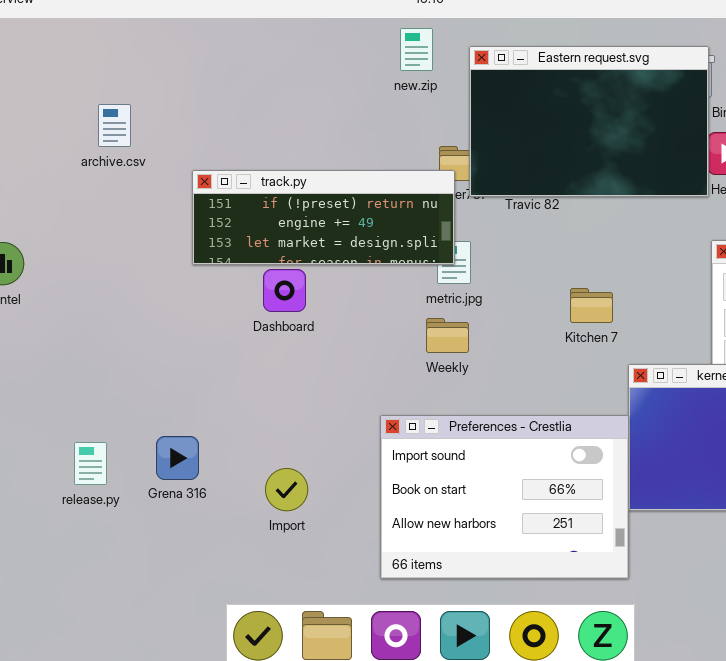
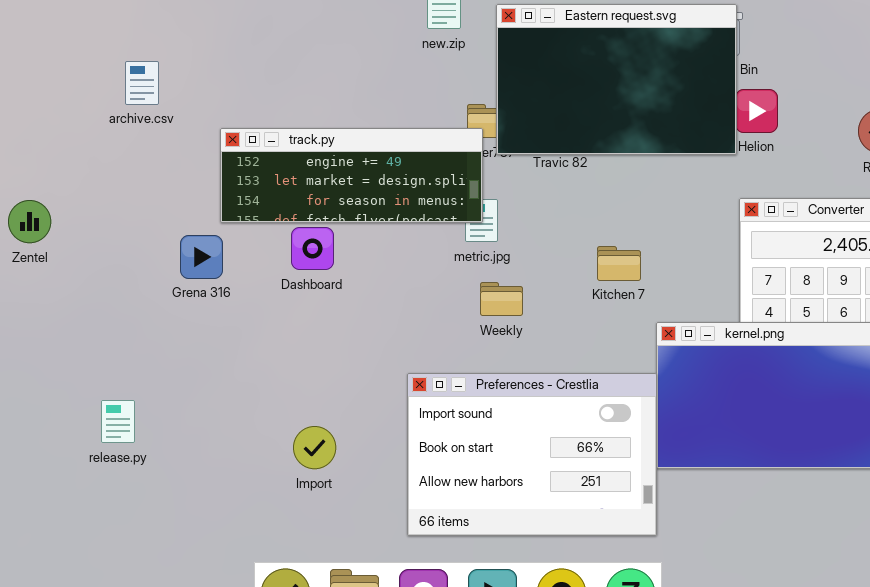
track.py: [192,170,455,265] -> [220,128,483,223], scrolled down 1 row
Weekly: [426,318,469,353] -> [480,282,523,316], moved
Grena 316: [156,436,199,480] -> [180,235,223,279], moved

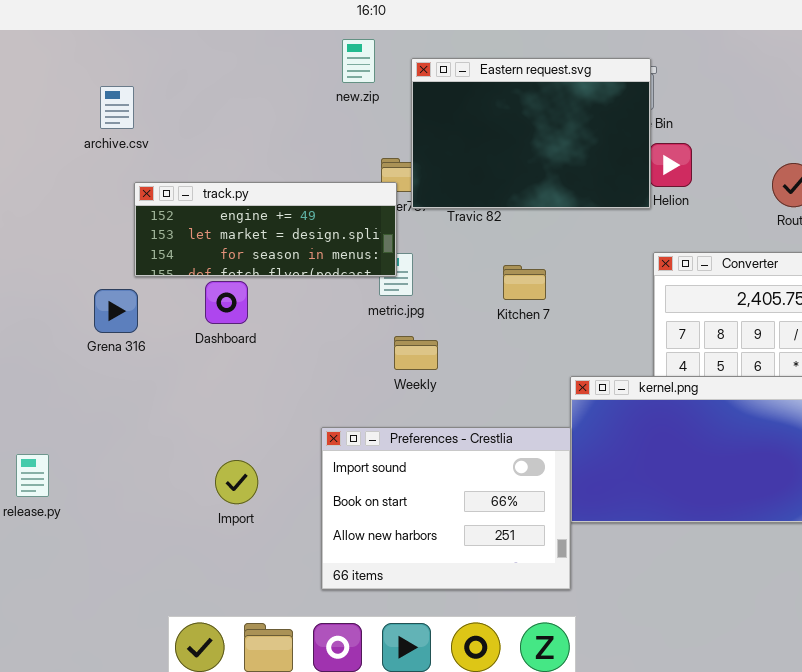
archive.csv: [125,61,159,105] -> [100,86,134,129], moved
Kitchen 7: [597,246,641,281] -> [503,265,546,300], moved
Import: [293,426,336,469] -> [215,460,258,504], moved

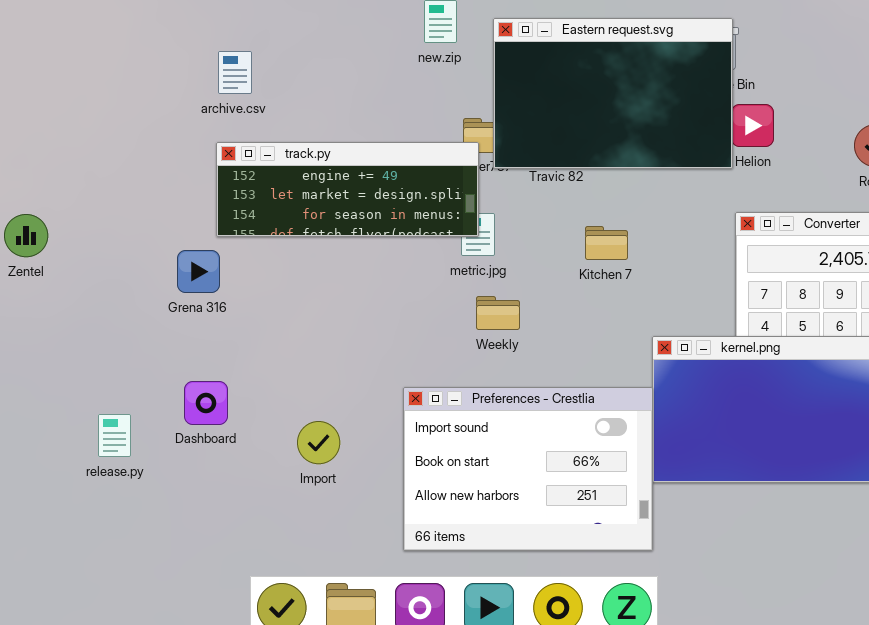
archive.csv: [100,86,134,129] -> [218,51,252,94], moved
Dashboard: [205,281,248,324] -> [184,381,228,425], moved

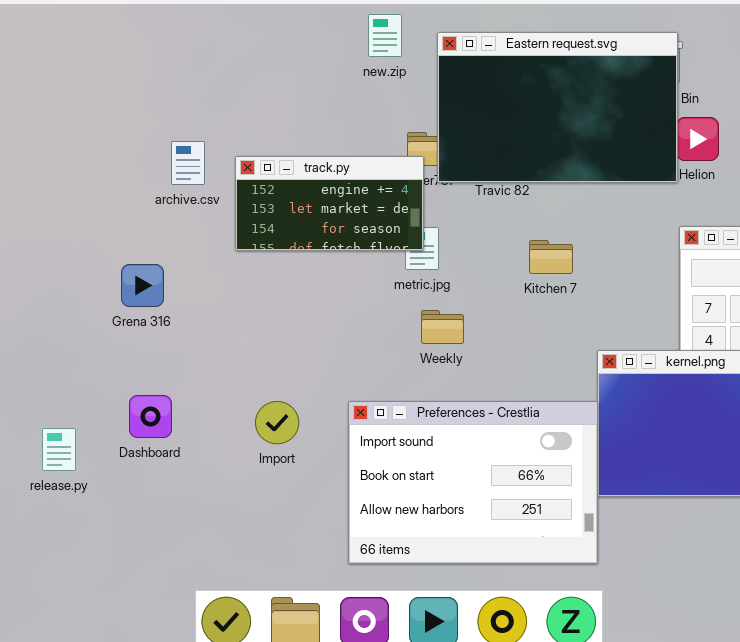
archive.csv: [218,51,252,94] -> [171,141,205,185], moved
track.py: [216,142,479,237] -> [235,156,424,251], resized
Import: [297,421,340,464] -> [255,401,299,444], moved

